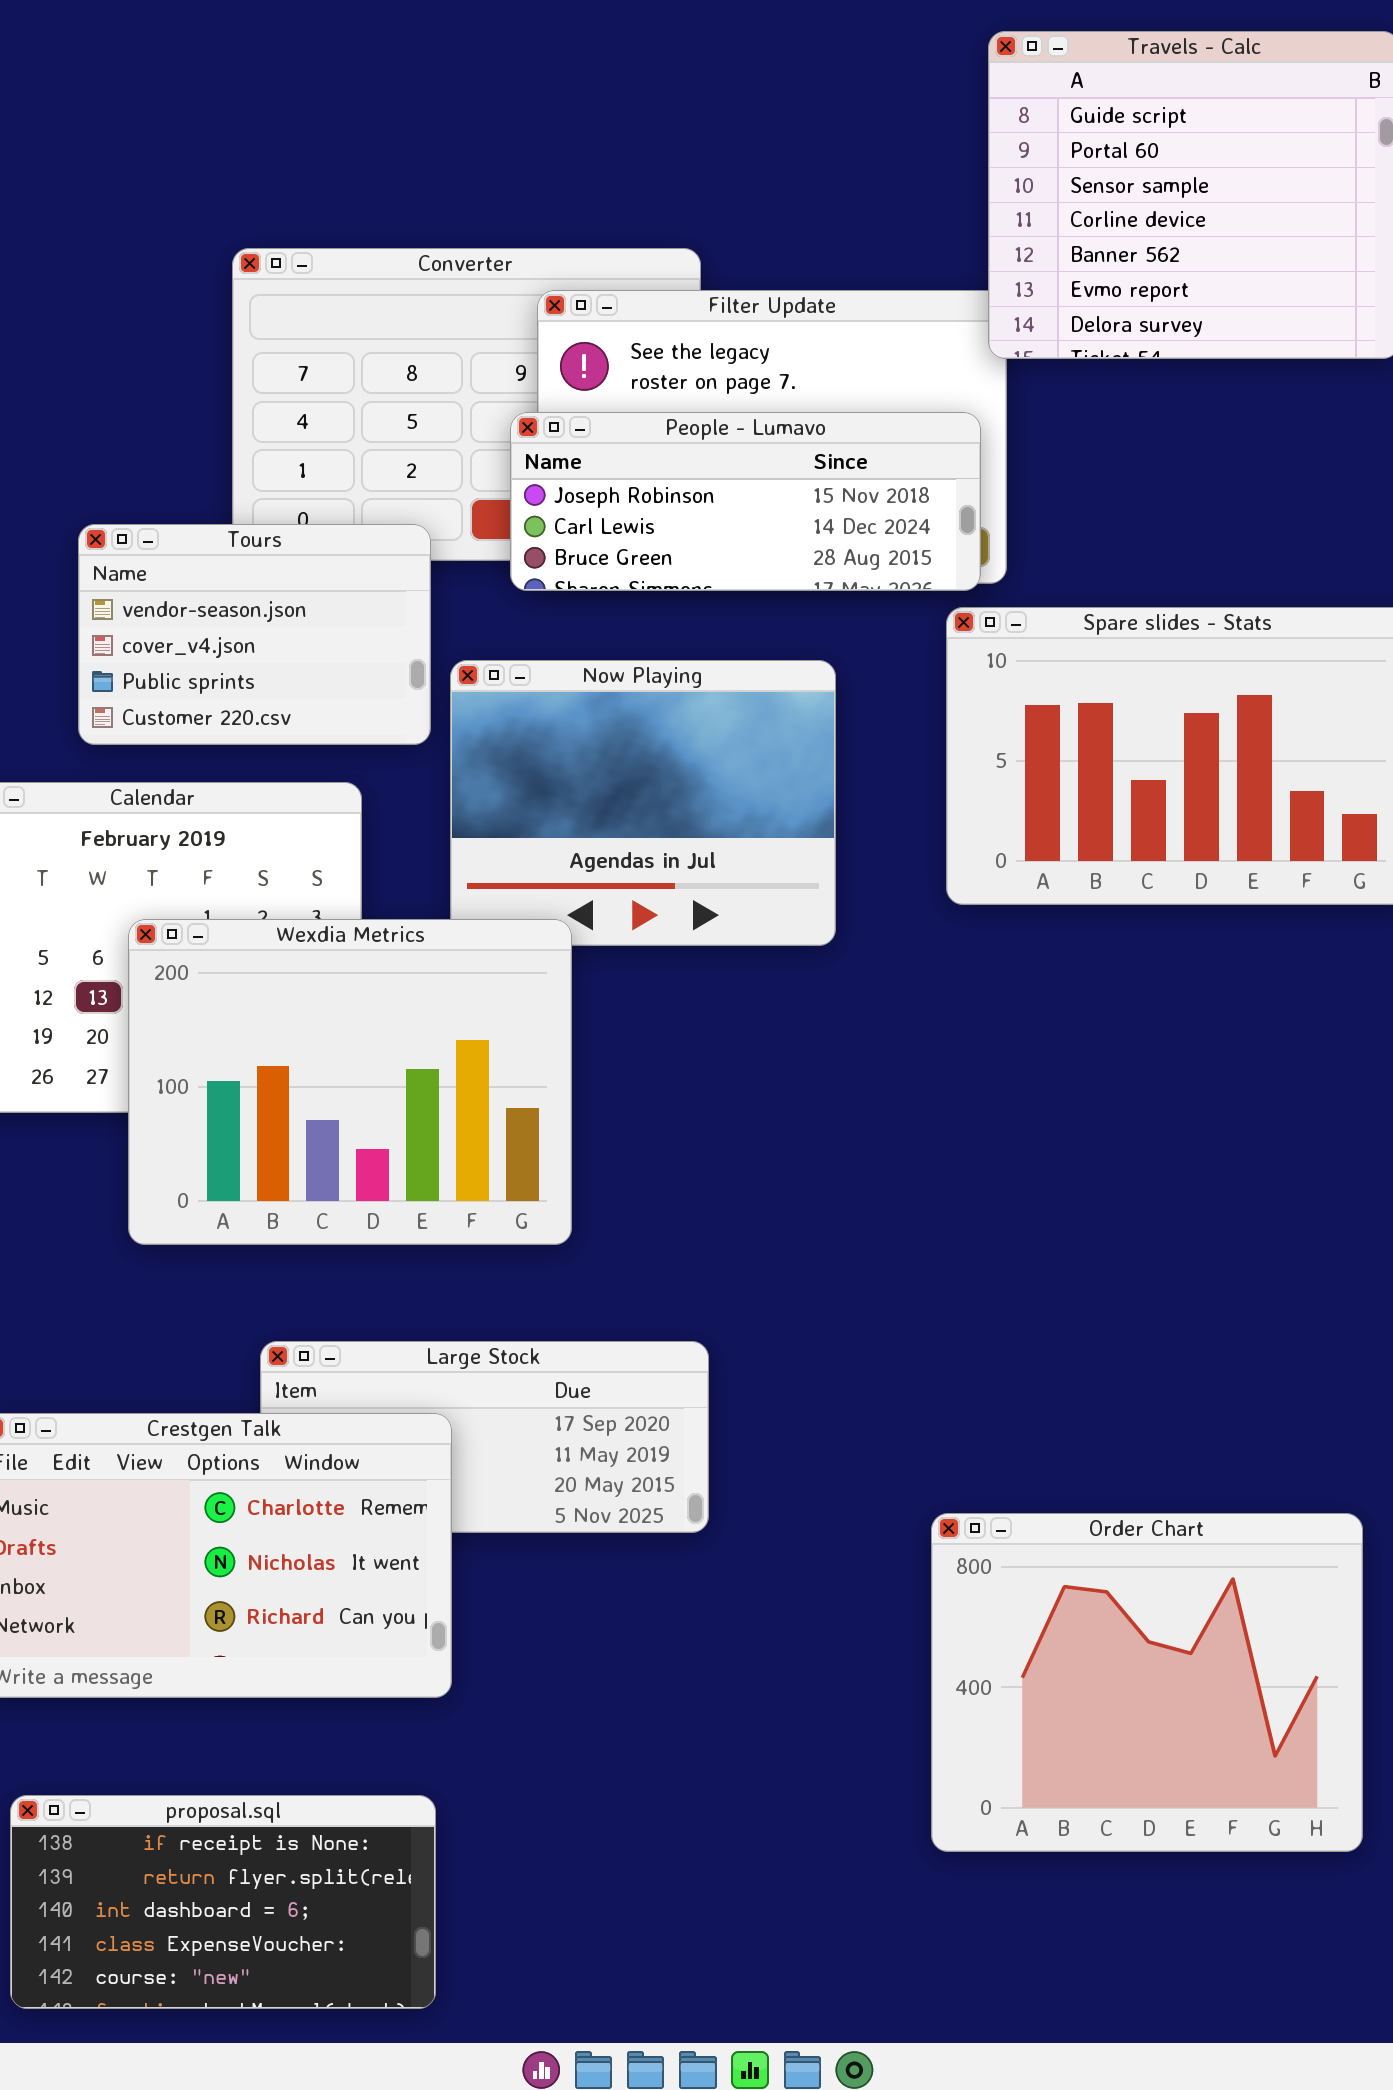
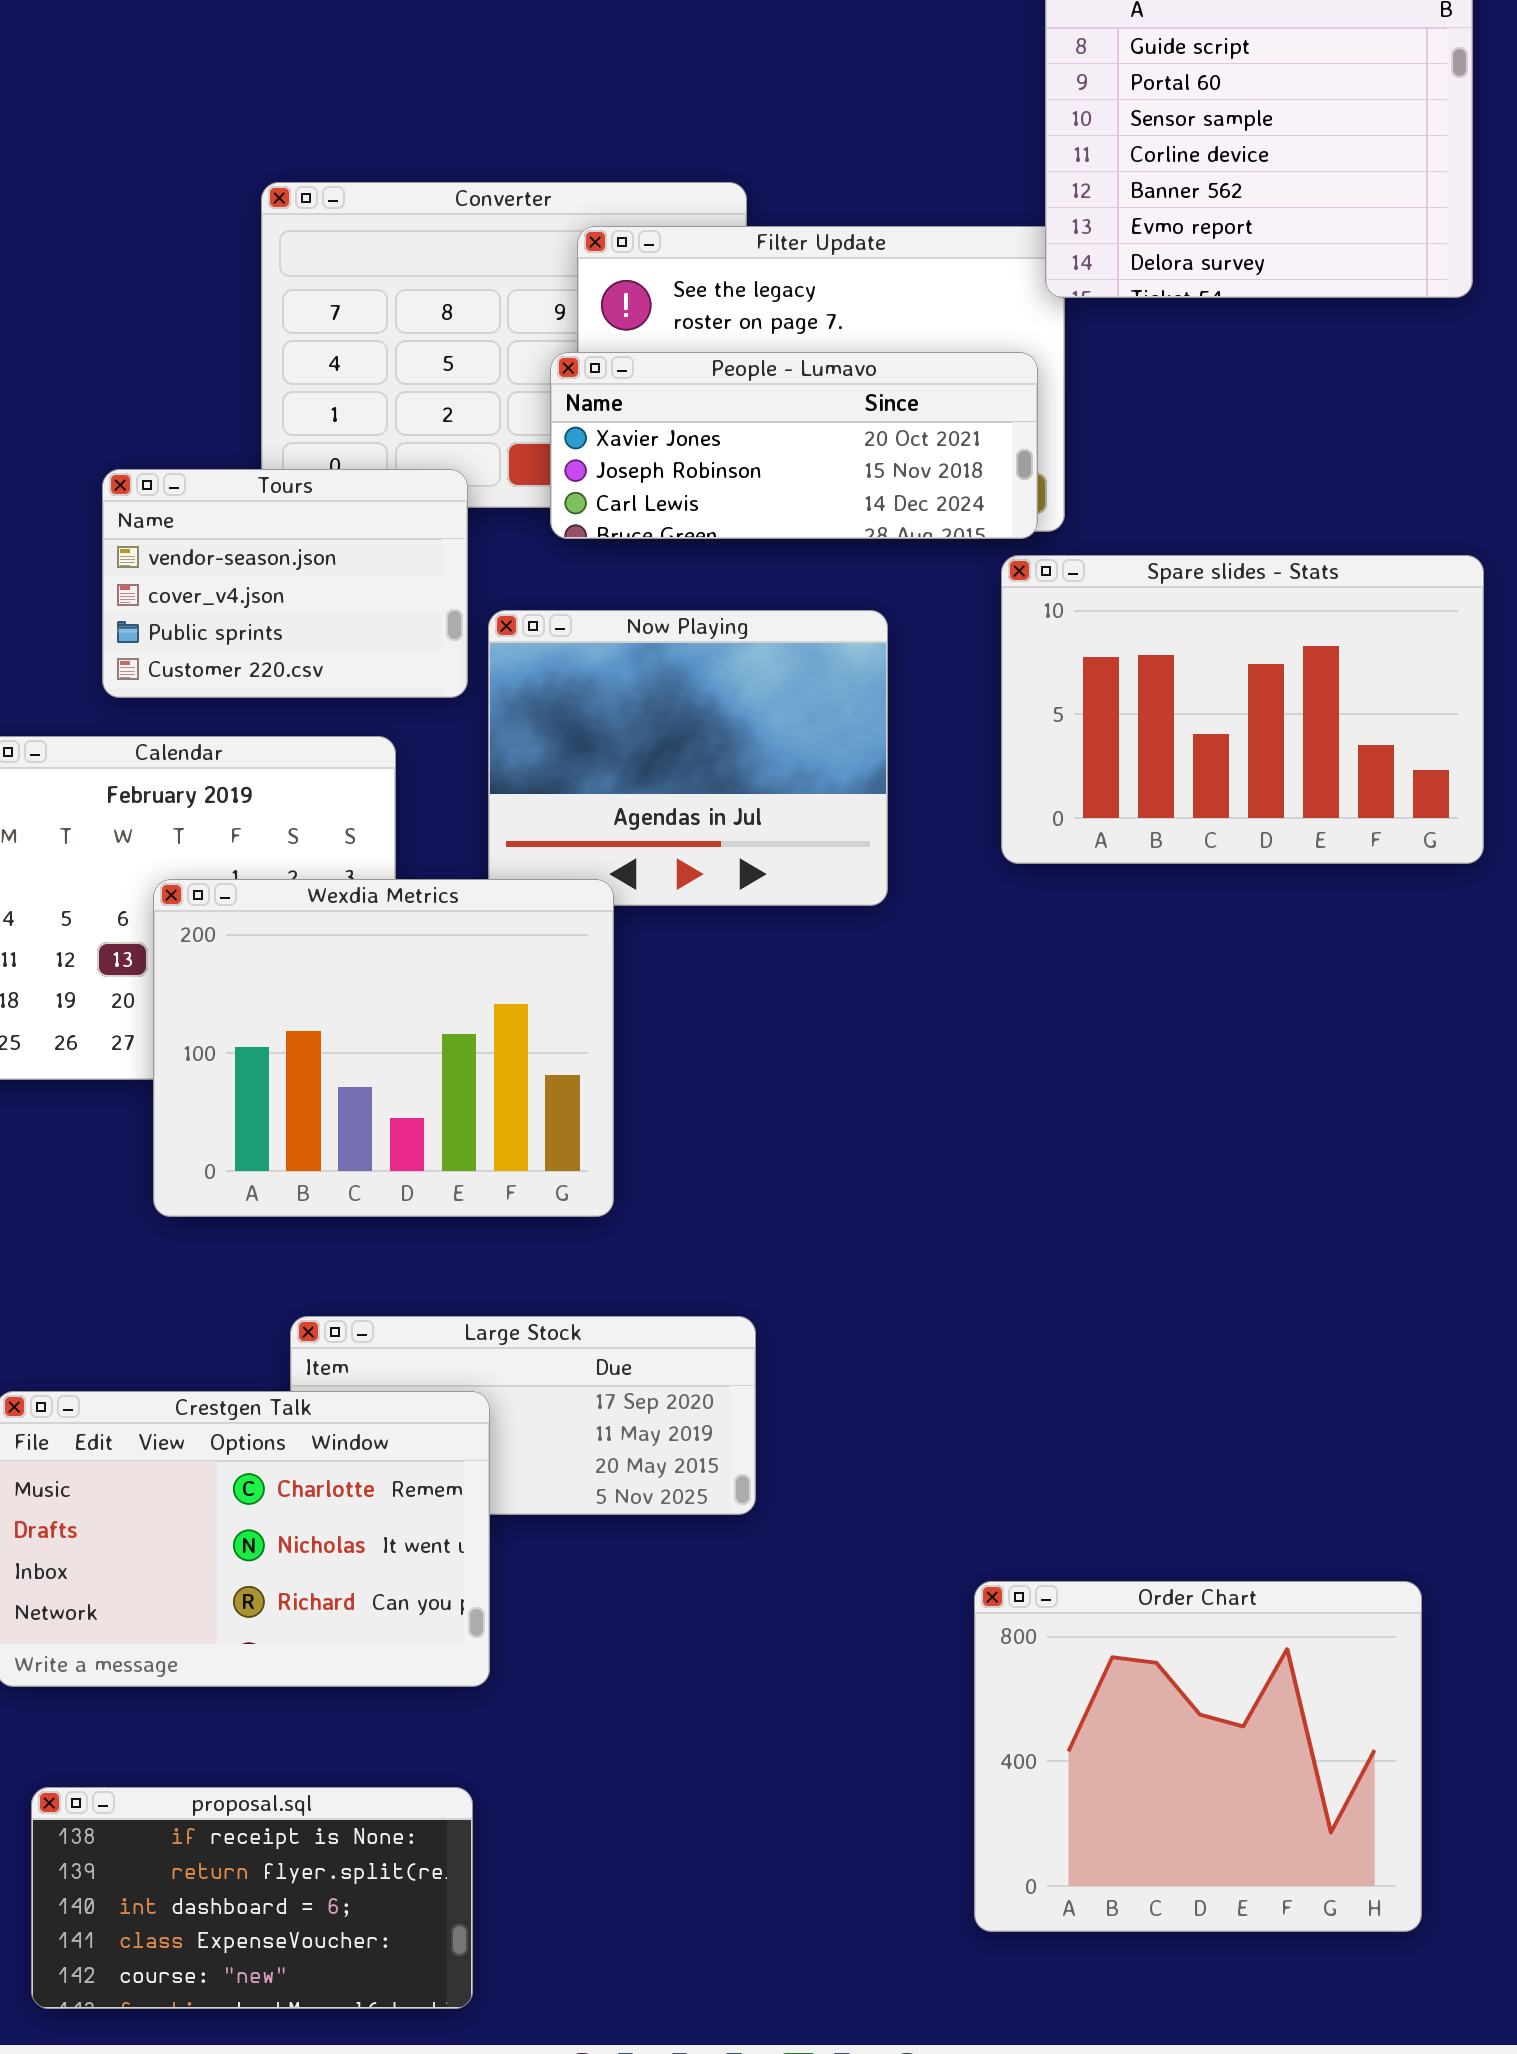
People - Lumavo: [510,412,981,591] -> [550,352,1038,539], scrolled up 1 row
Order Chart: [931,1513,1363,1852] -> [974,1581,1422,1932], moved

